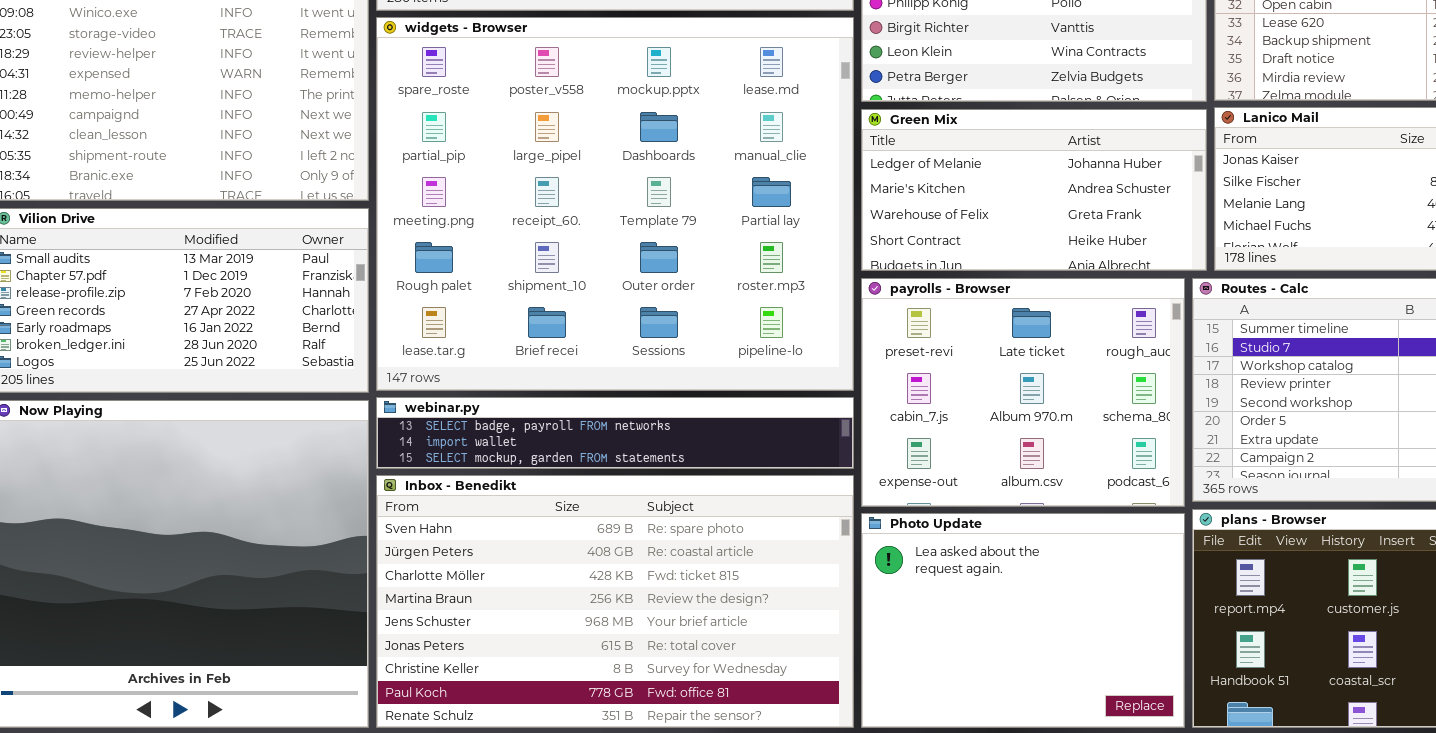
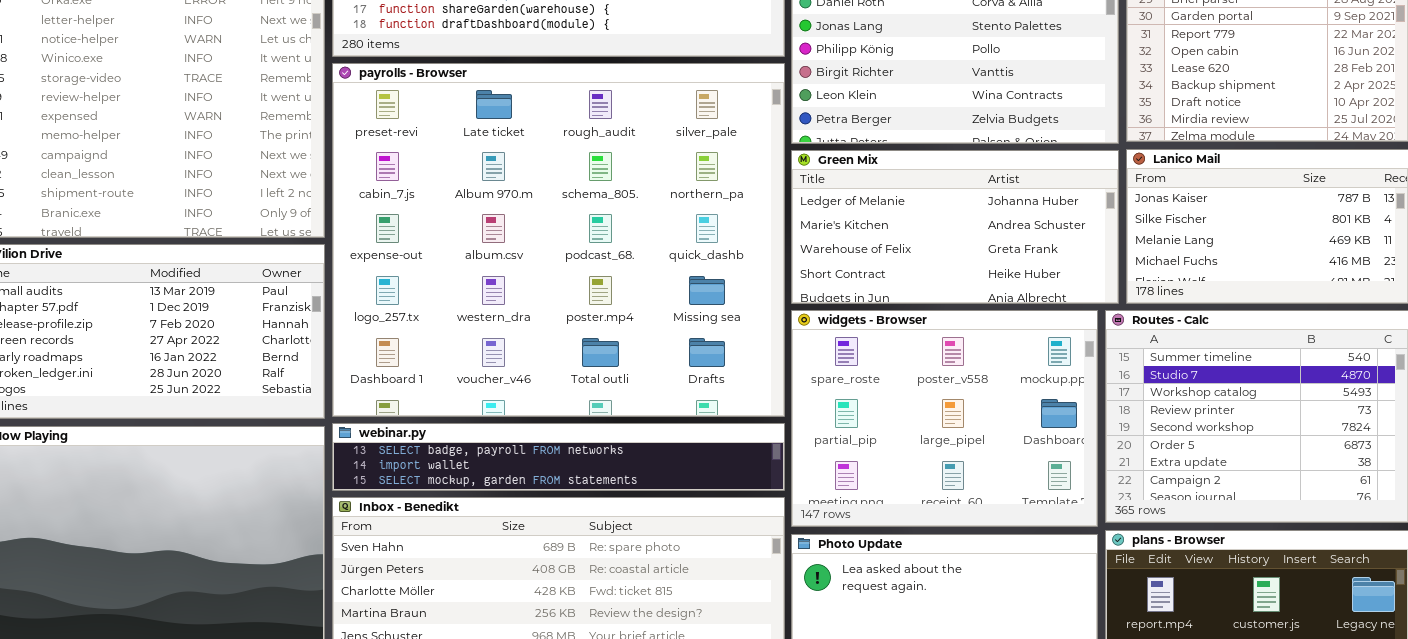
widgets - Browser: [376,17,854,391] -> [791,310,1098,527], moved, resized
payrolls - Browser: [861,278,1185,507] -> [332,63,785,417], moved, resized

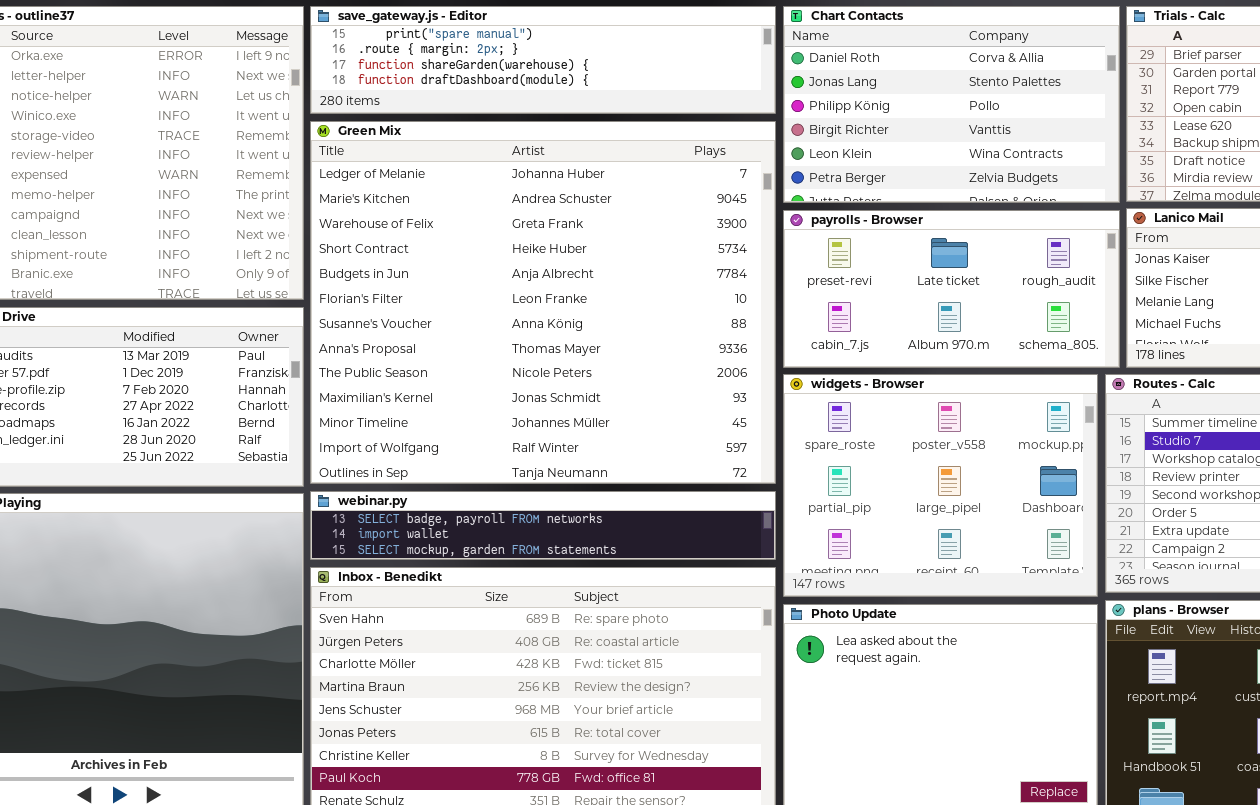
payrolls - Browser: [332,63,785,417] -> [783,210,1120,368], moved, resized
Green Mix: [791,150,1119,304] -> [310,121,776,484], moved, resized

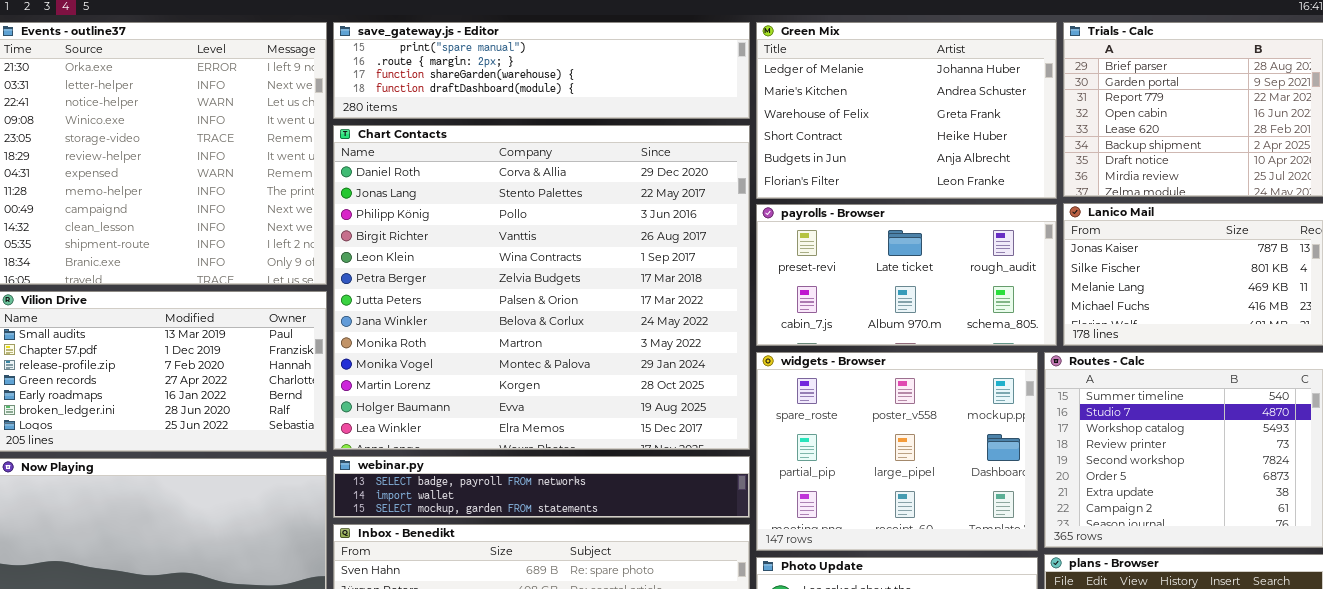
Chart Contacts: [783,6,1120,203] -> [333,125,750,450], moved, resized
Green Mix: [310,121,776,484] -> [756,22,1057,199], moved, resized

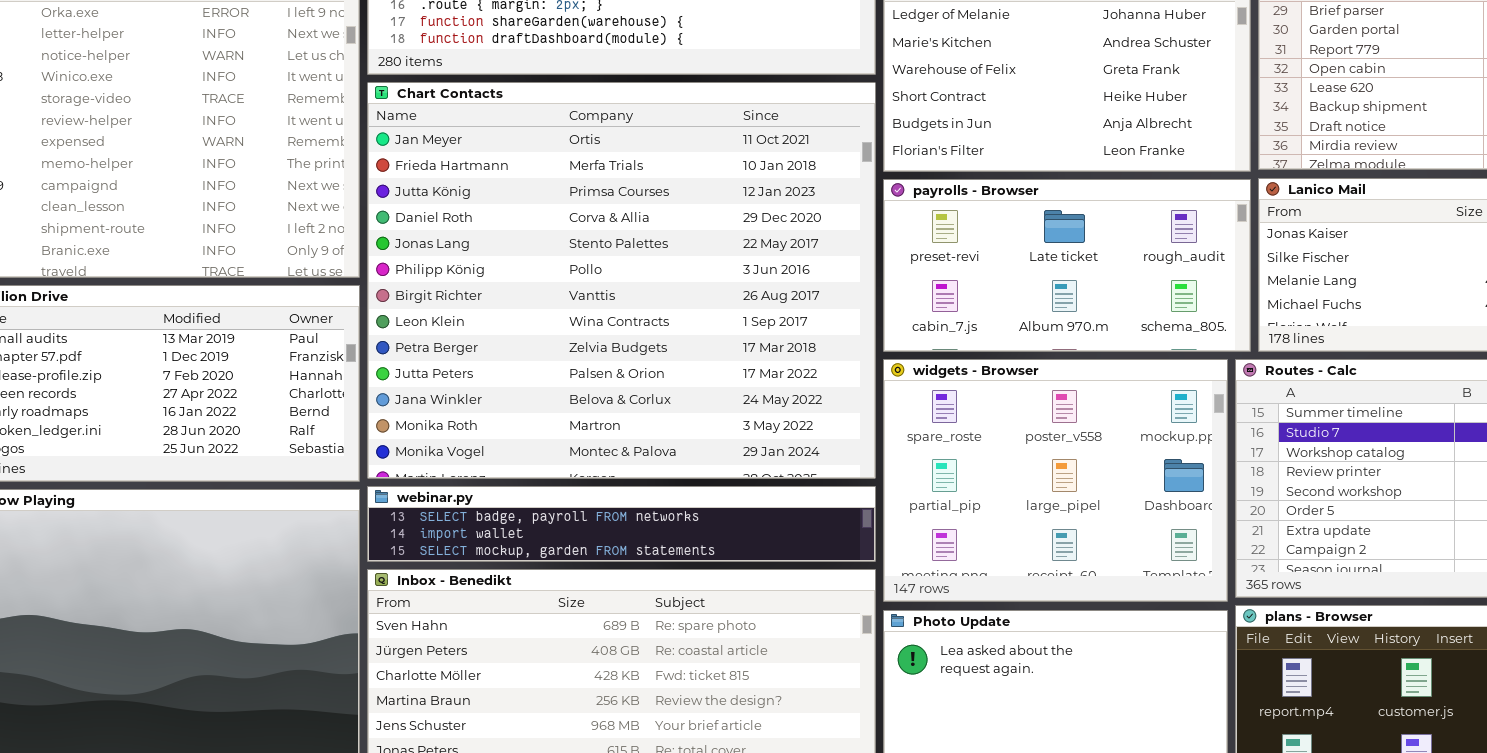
Chart Contacts: [333,125,750,450] -> [367,82,876,479], scrolled up 3 rows

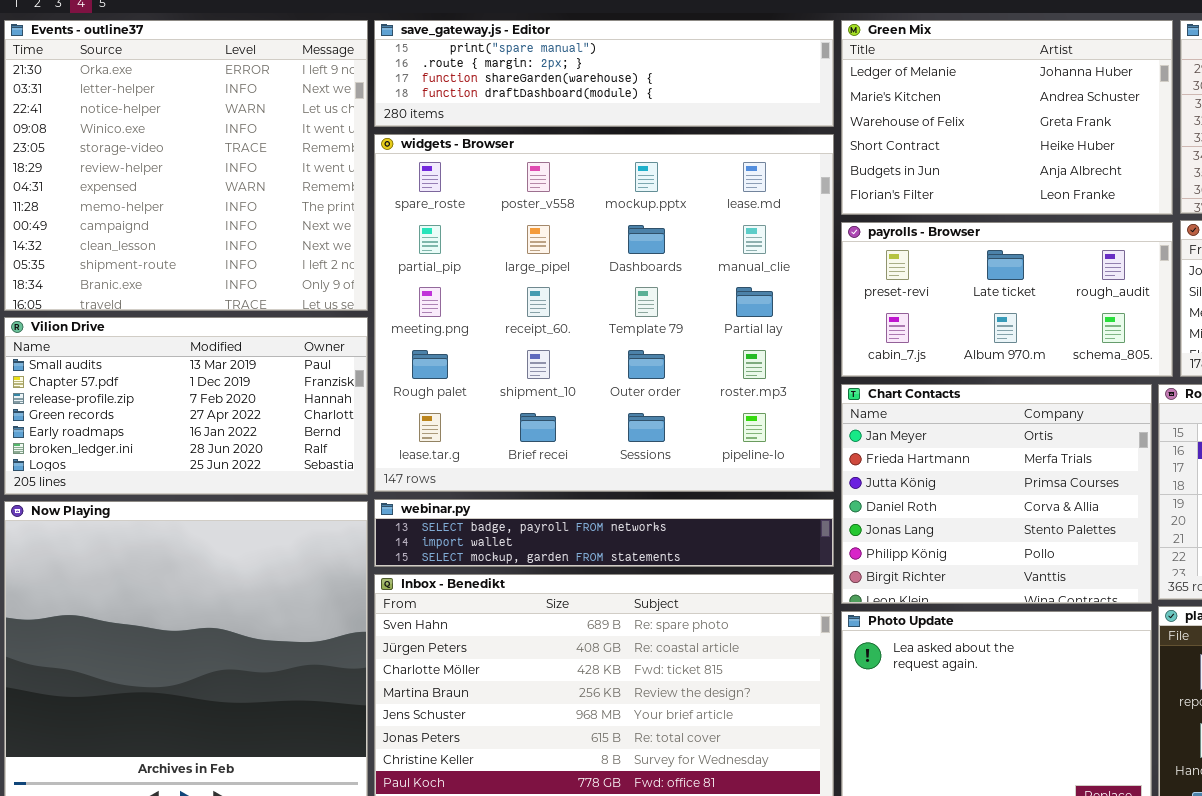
Chart Contacts: [367,82,876,479] -> [841,384,1152,604], moved, resized
widgets - Browser: [883,359,1228,602] -> [374,134,834,492], moved, resized

